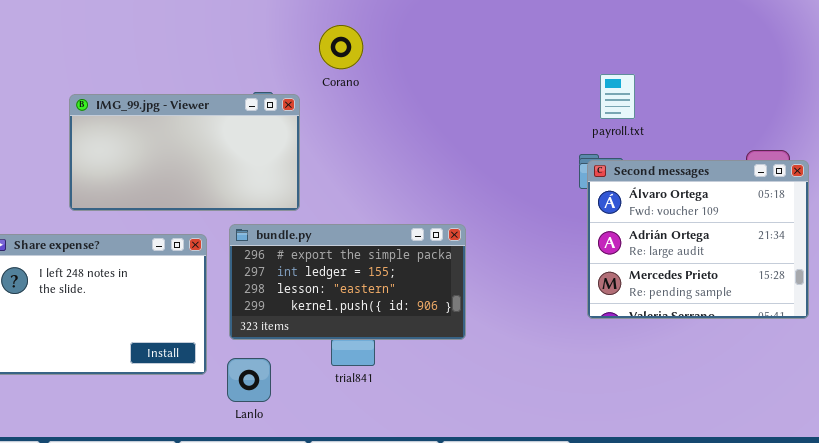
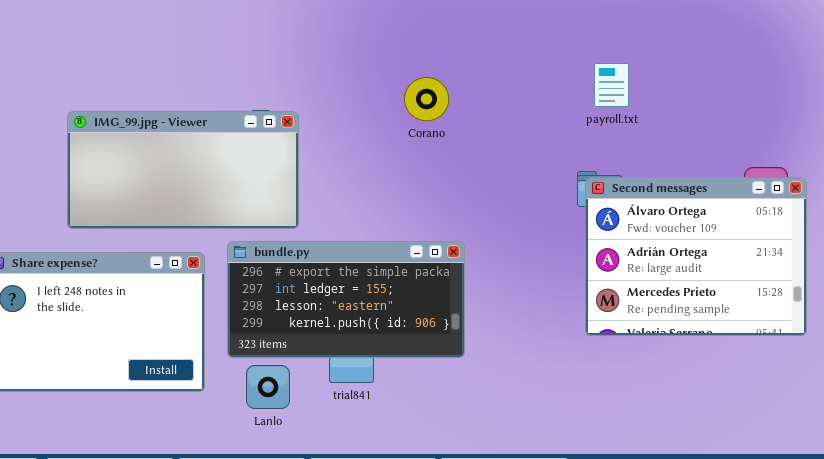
Corano: [319,25,363,69] -> [404,77,449,121], moved
payroll.txt: [600,74,635,119] -> [594,63,629,107], moved
Lanlo: [227,358,271,402] -> [246,365,290,409], moved

